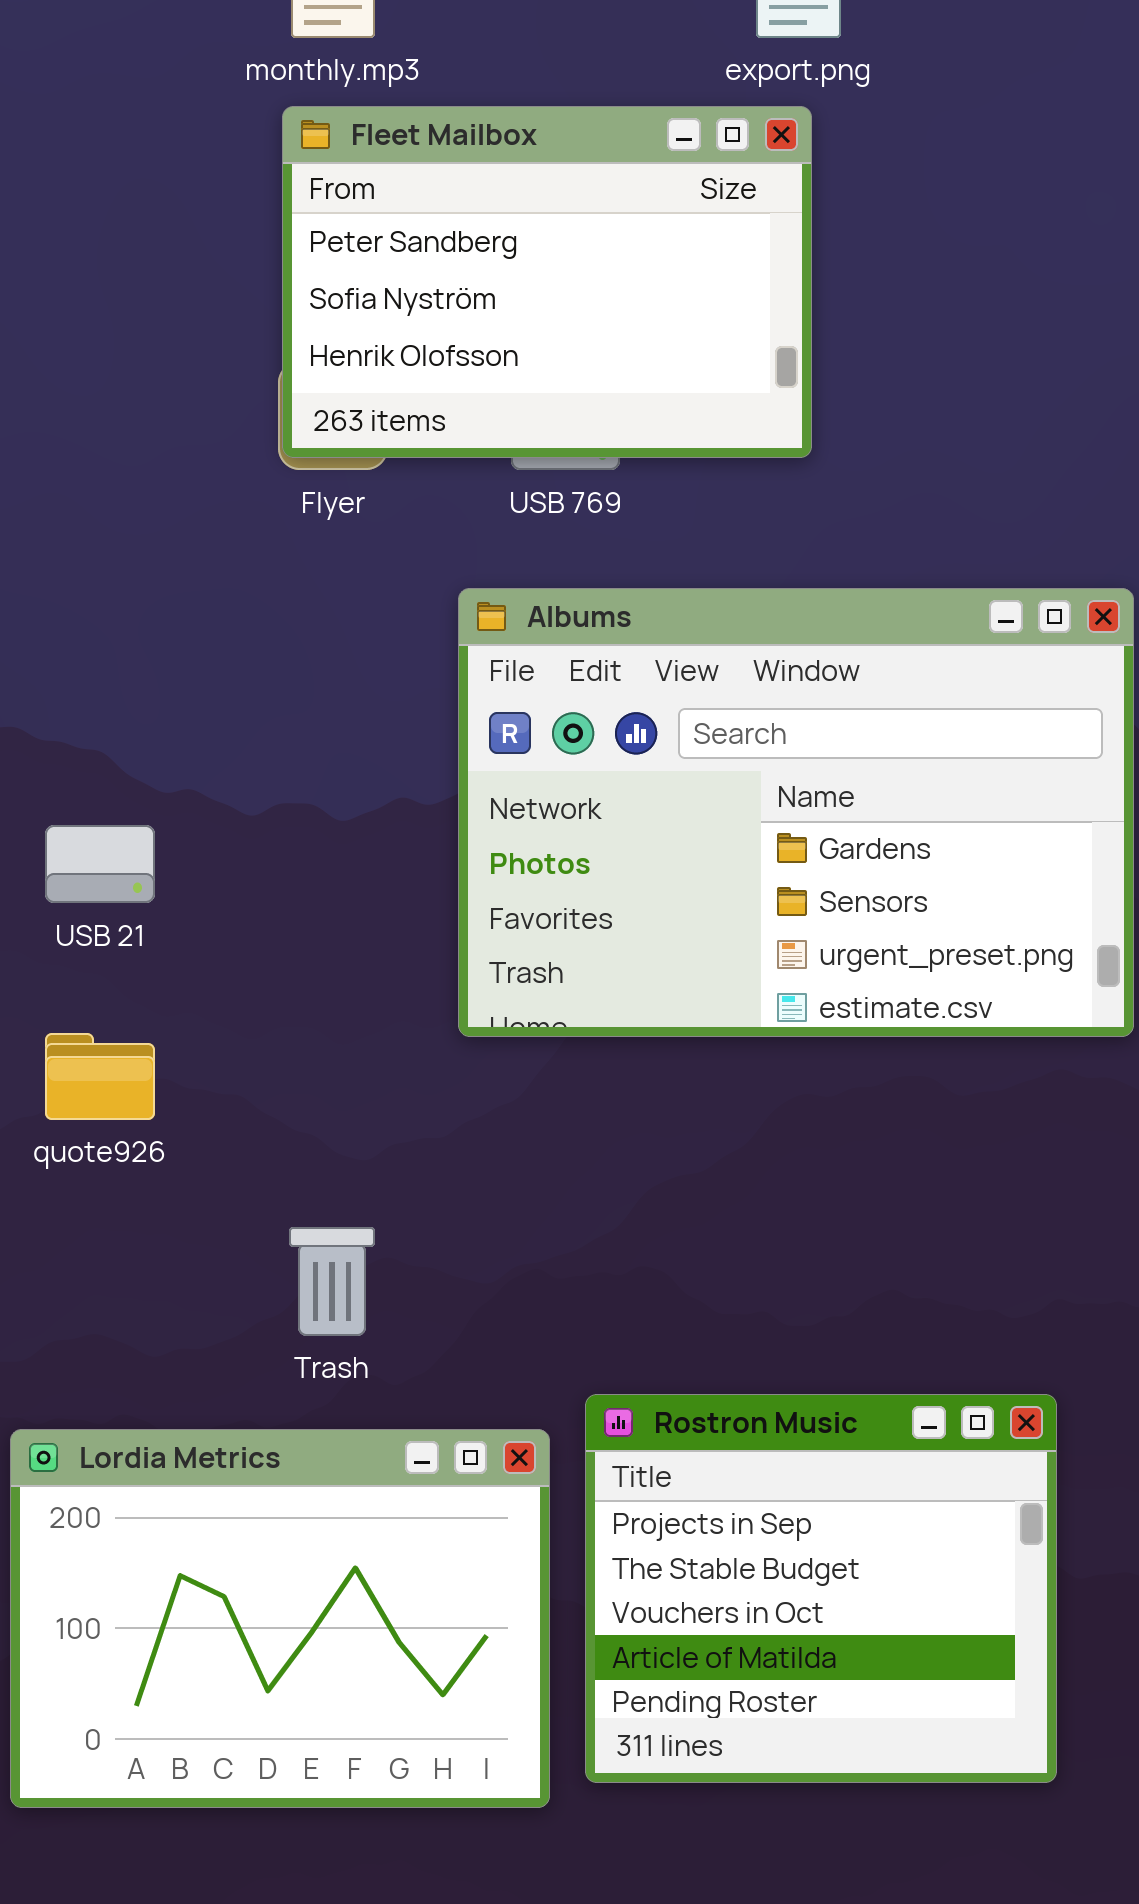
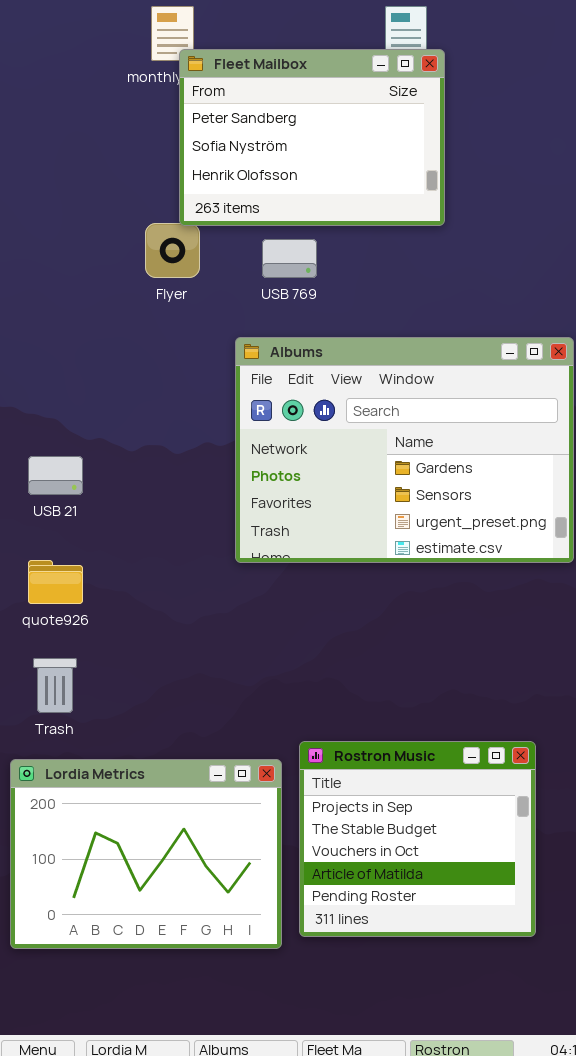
Fleet Mailbox: [282,106,812,458] -> [179,49,445,226], moved
Trash: [289,1227,375,1336] -> [33,658,77,713], moved

